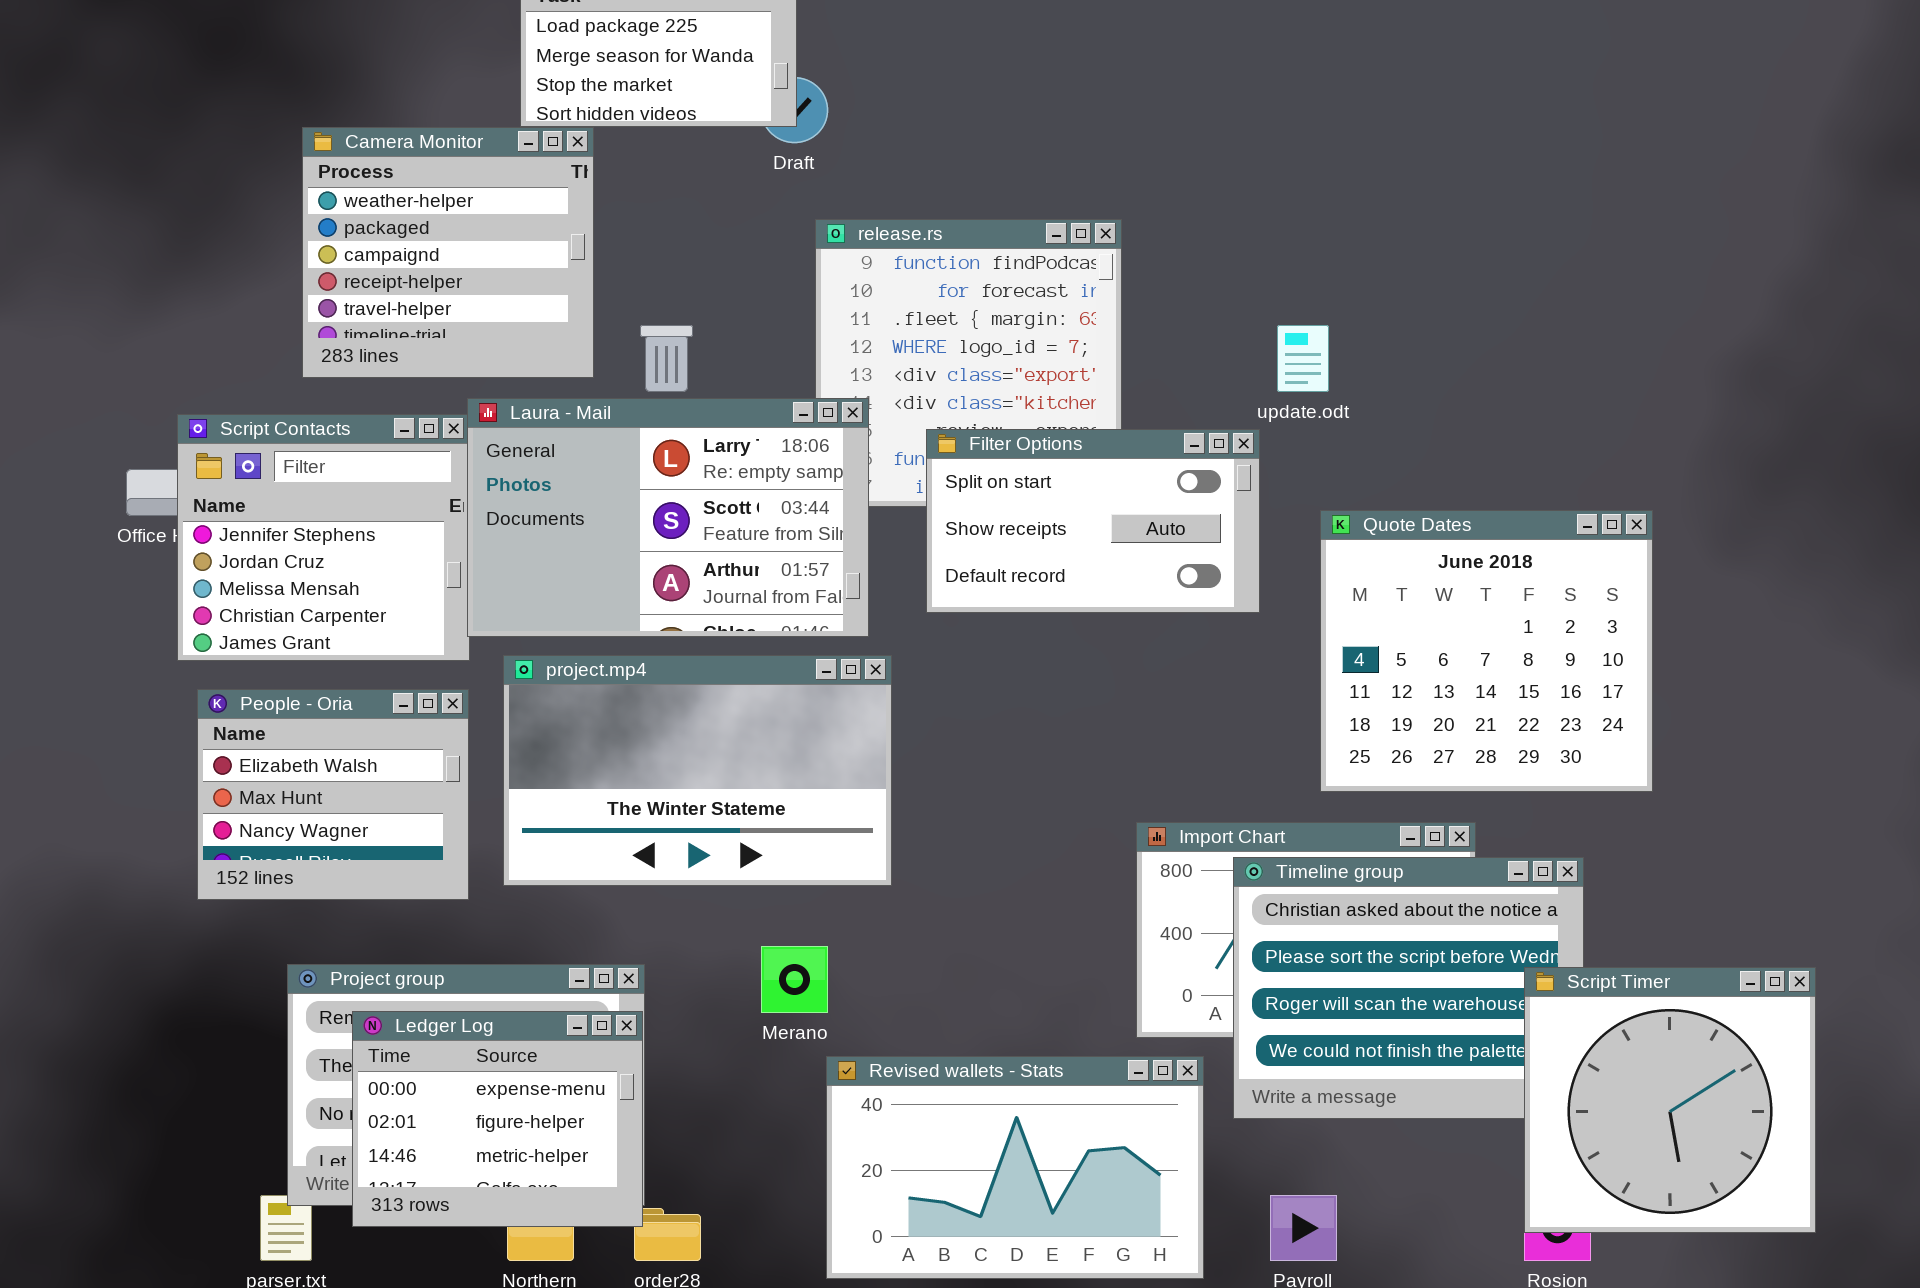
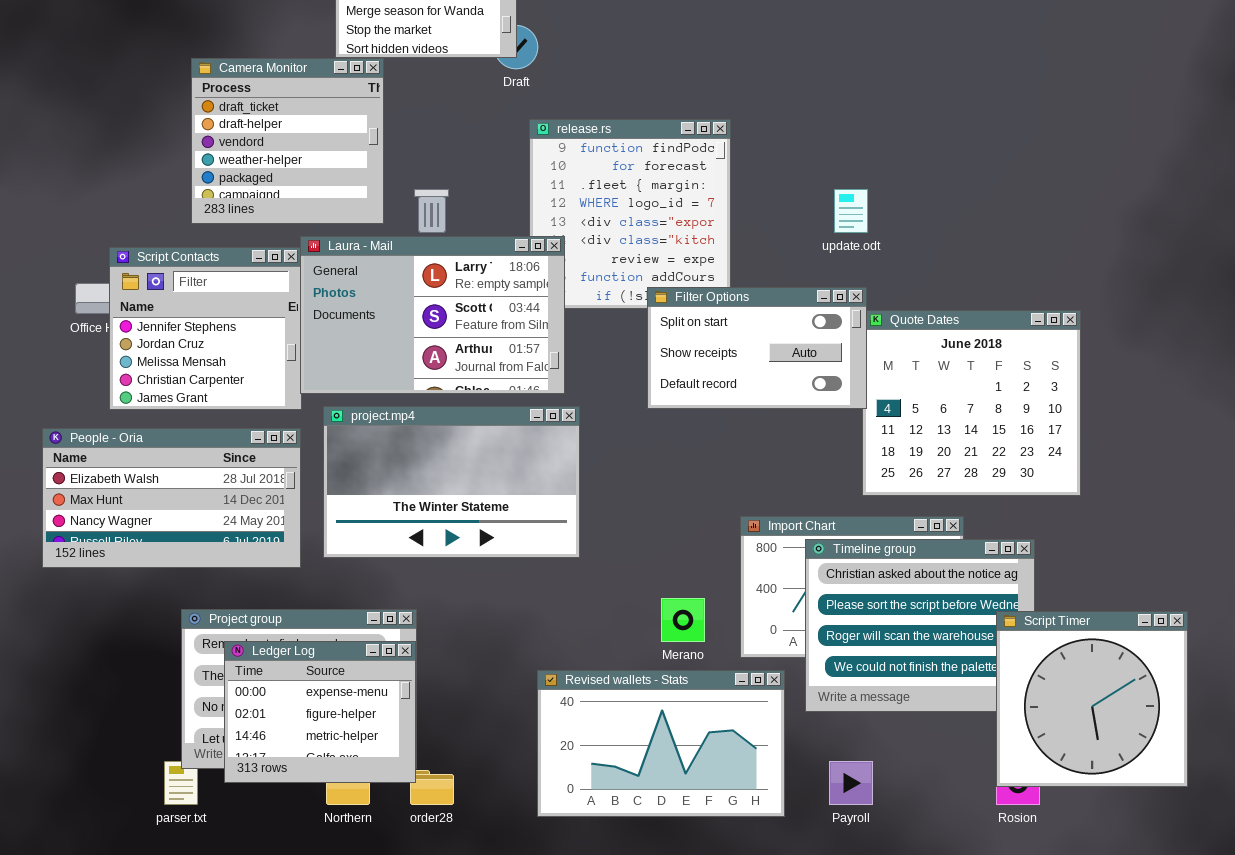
Camera Monitor: [302,127,594,378] -> [191,58,384,224], scrolled up 3 rows
Filter Options: [926,429,1260,613] -> [647,287,867,409], moved
People - Oria: [197,689,469,900] -> [42,428,301,568], resized
Merano: [761,946,828,1013] -> [661,598,705,642], moved

